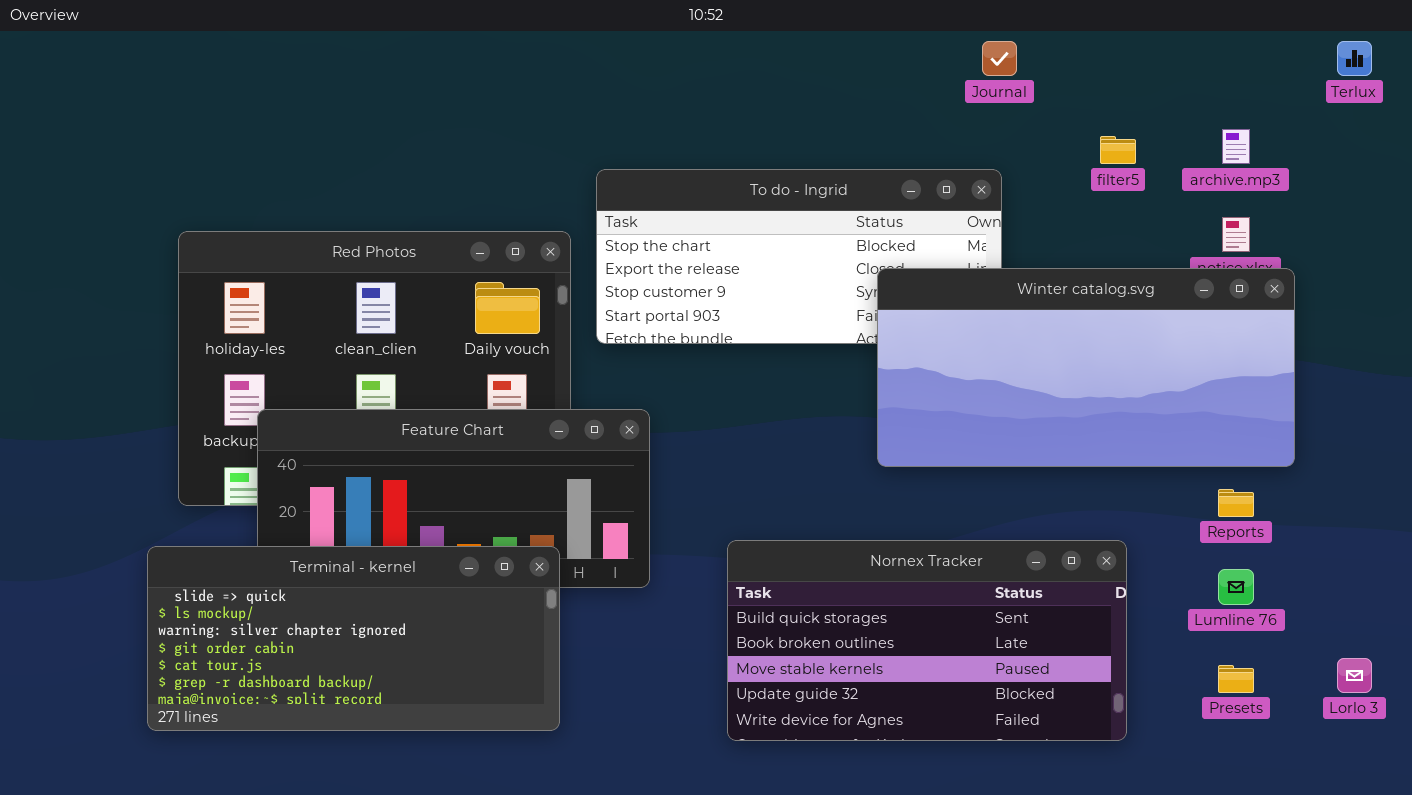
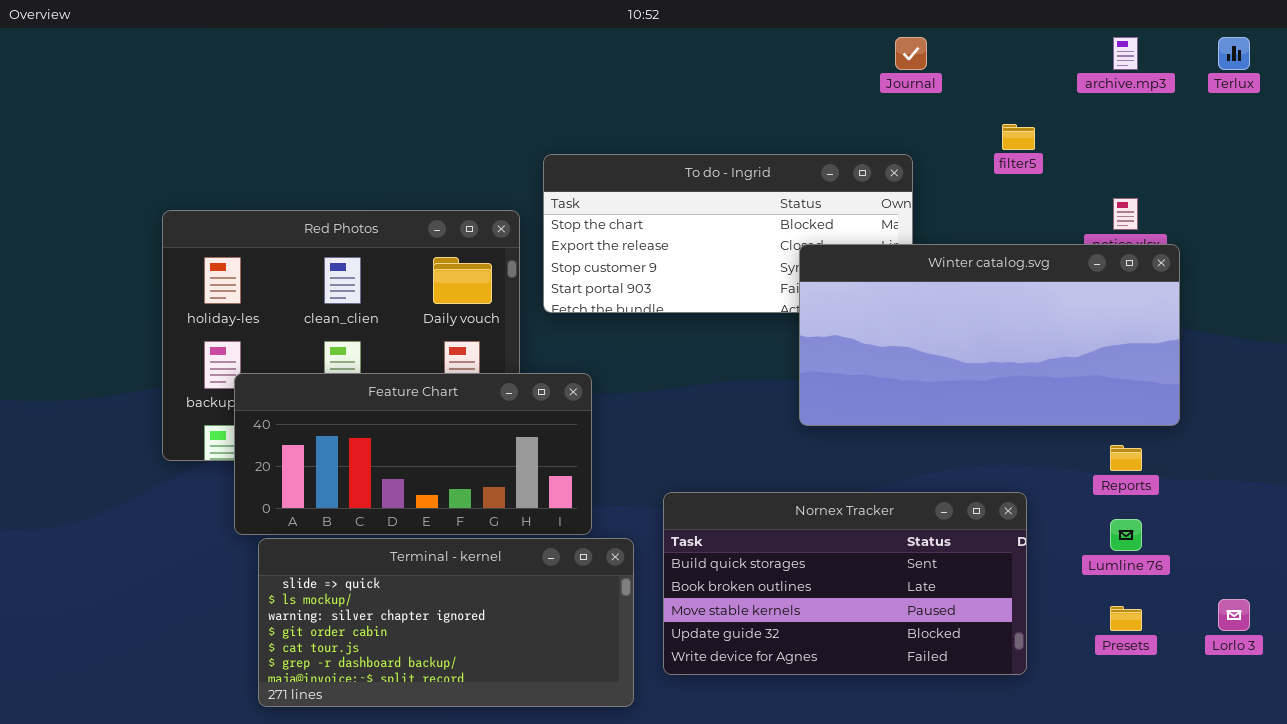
archive.mp3: [1222,129,1250,164] -> [1113,37,1138,70], moved
Terminal - kernel: [147,546,560,731] -> [258,538,634,707], moved

